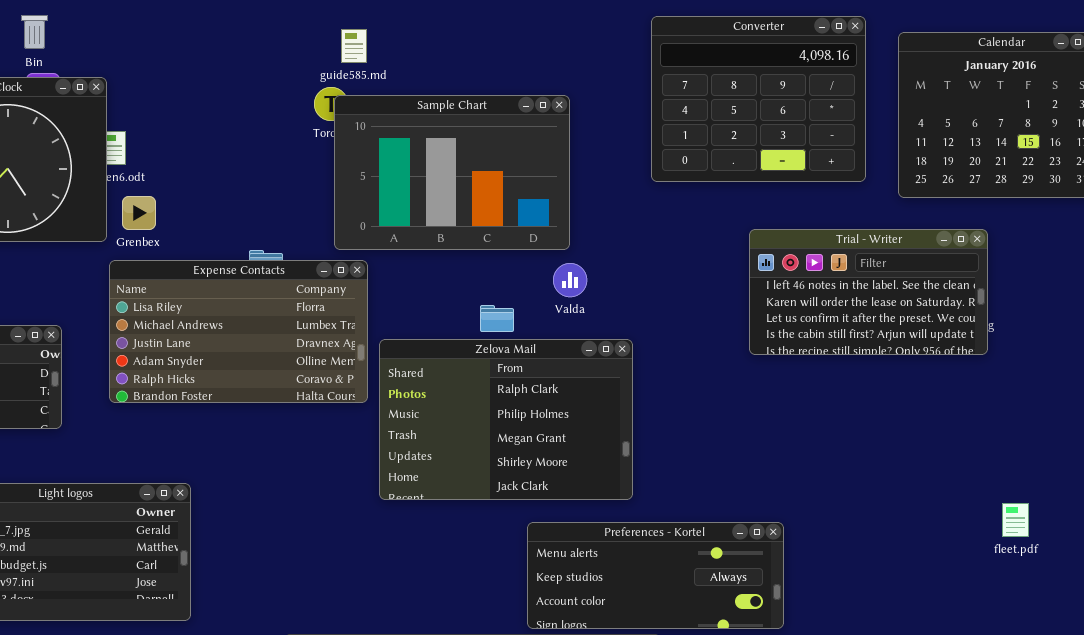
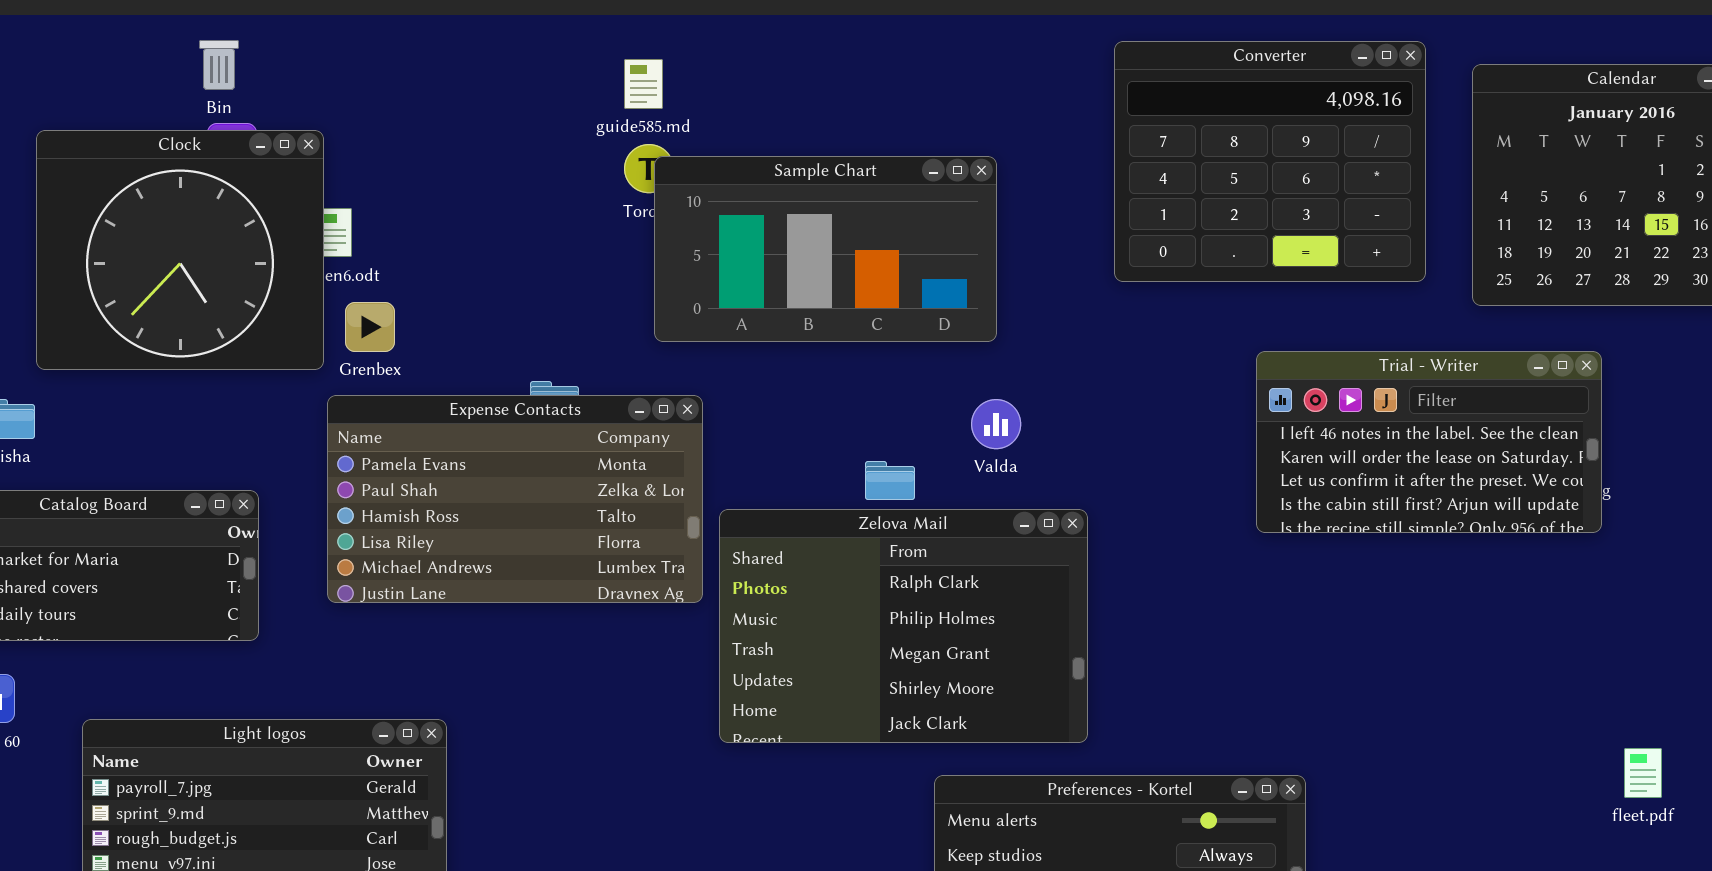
guide585.md: [341,29,367,63] -> [624,59,663,109], moved
Sample Chart: [334,95,570,250] -> [654,156,997,342], resized
Expense Contacts: [109,260,368,403] -> [327,395,703,603], scrolled up 3 rows

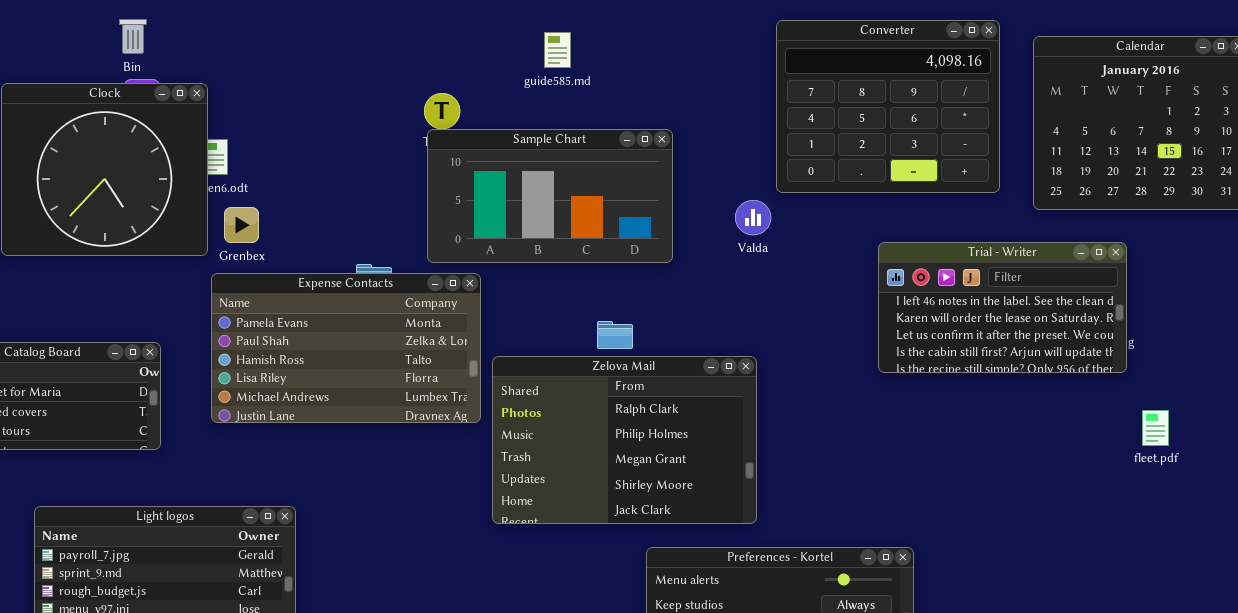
guide585.md: [624,59,663,109] -> [544,32,571,68], moved
Sample Chart: [654,156,997,342] -> [427,129,673,263], moved
Valda: [971,399,1021,449] -> [735,200,771,235], moved
fleet.pdf: [1624,748,1662,798] -> [1142,410,1169,446], moved

